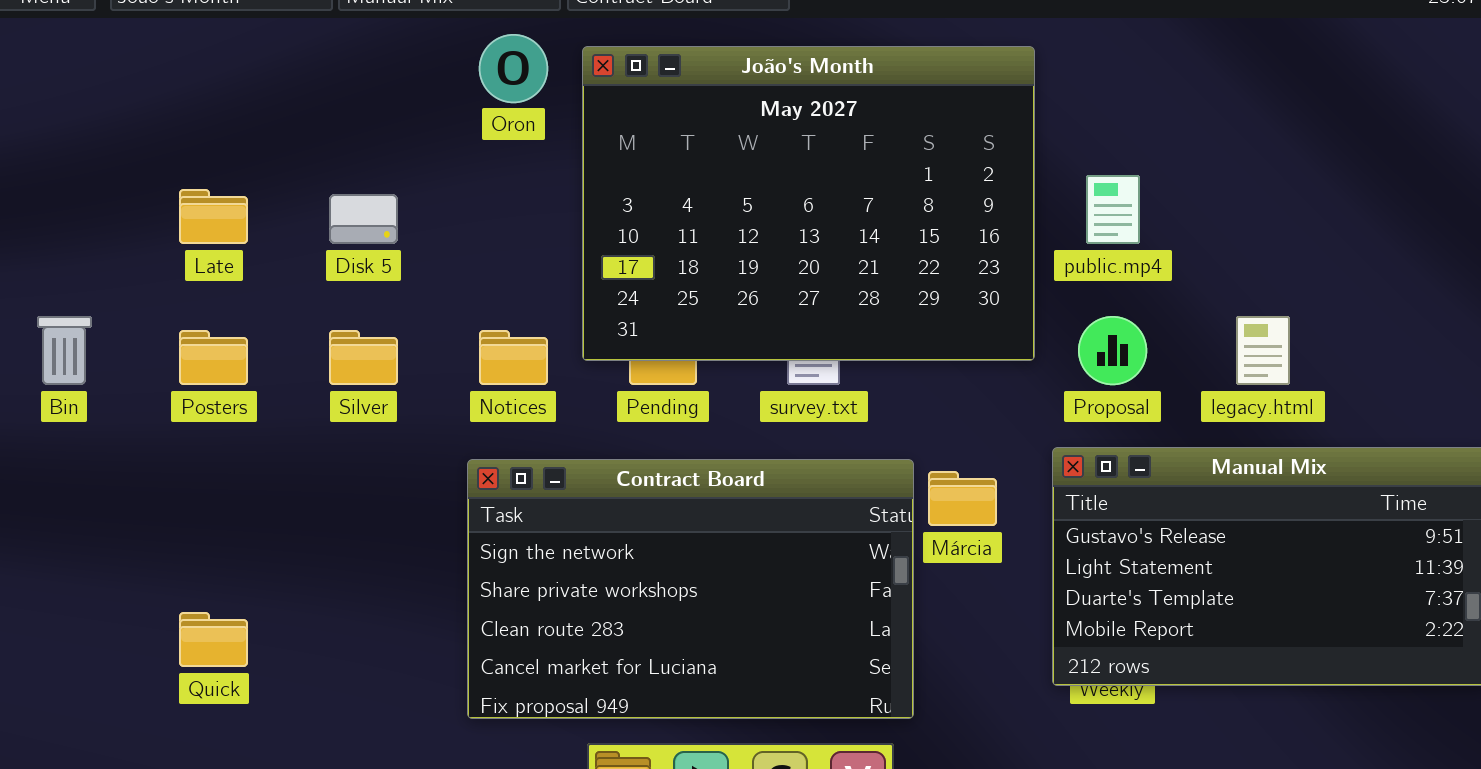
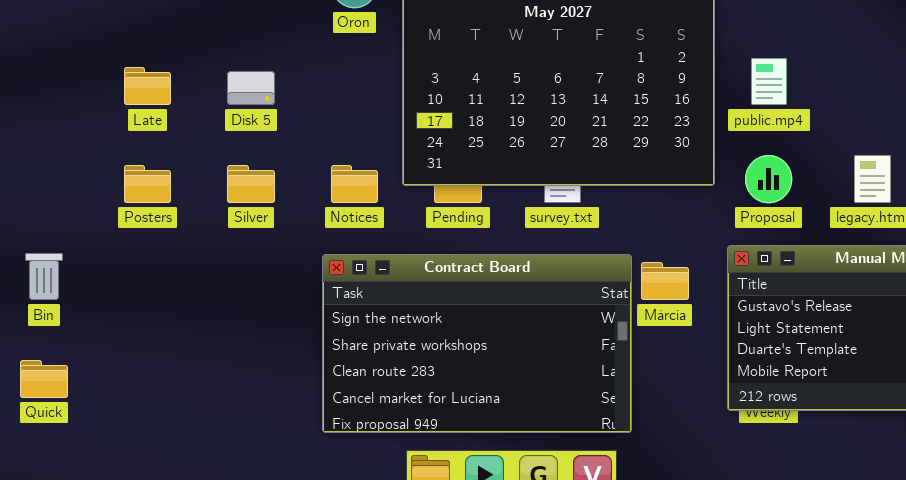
Bin: [37,316,92,385] -> [25,253,63,300], moved
Quick: [179,612,248,667] -> [20,360,68,398], moved

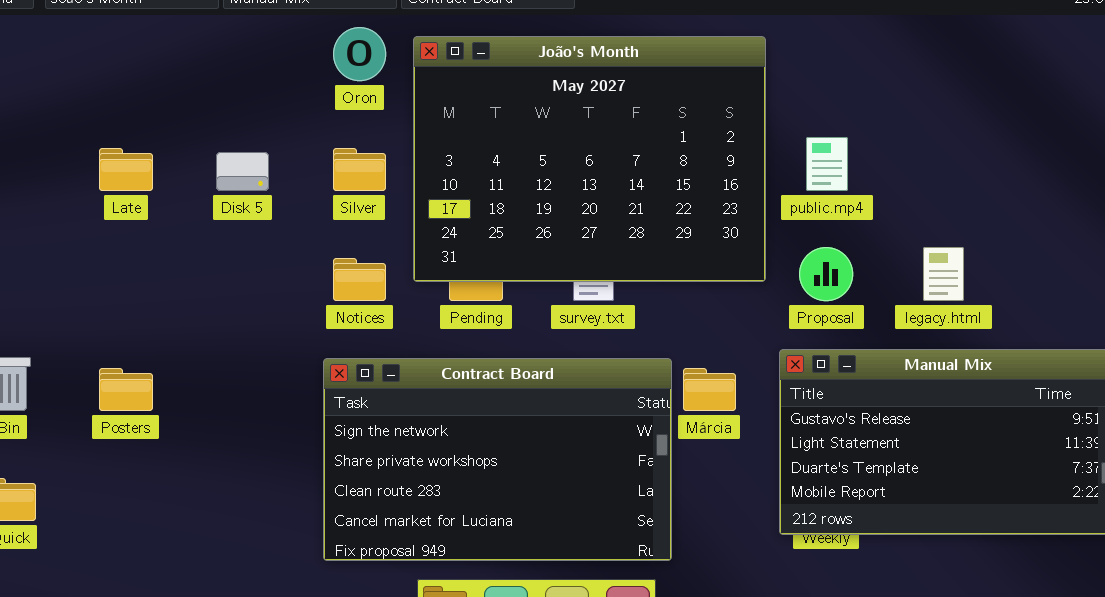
Posters: [124,165,171,203] -> [99,368,153,411], moved
Silver: [227,165,275,203] -> [333,148,386,191], moved

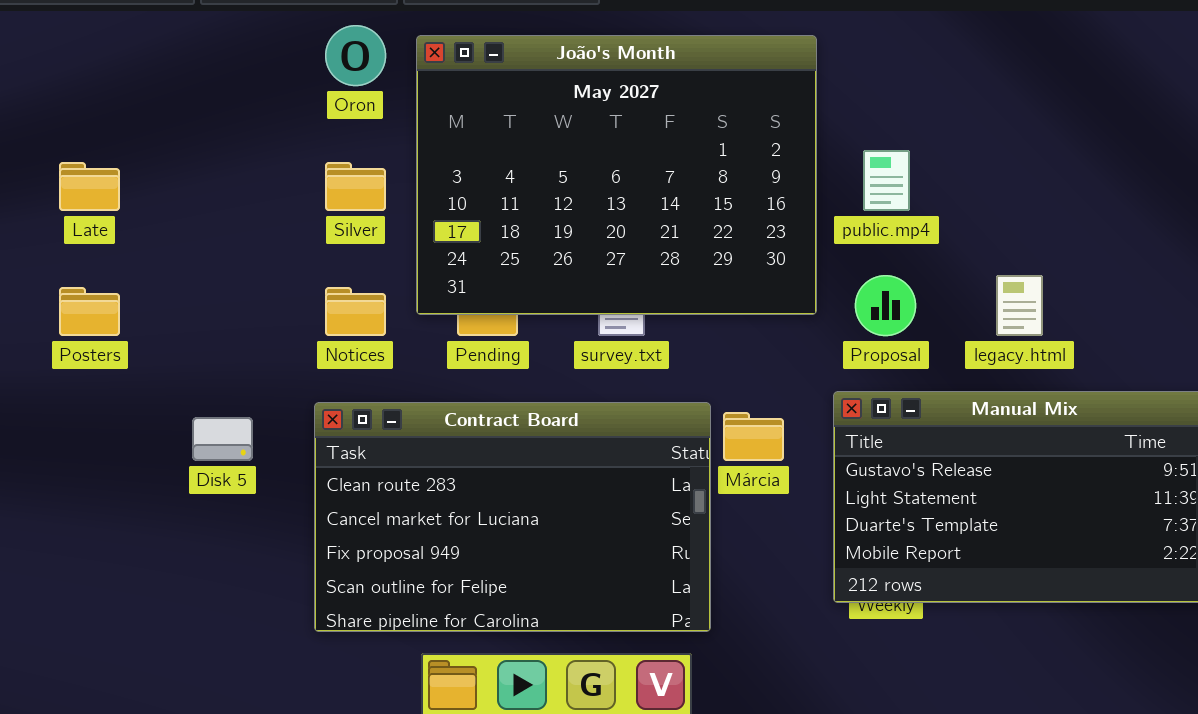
Disk 5: [216,152,269,191] -> [192,417,253,461], moved
Contract Board: [323,358,672,561] -> [314,402,711,632], scrolled down 2 rows
Posters: [99,368,153,411] -> [59,287,120,336], moved

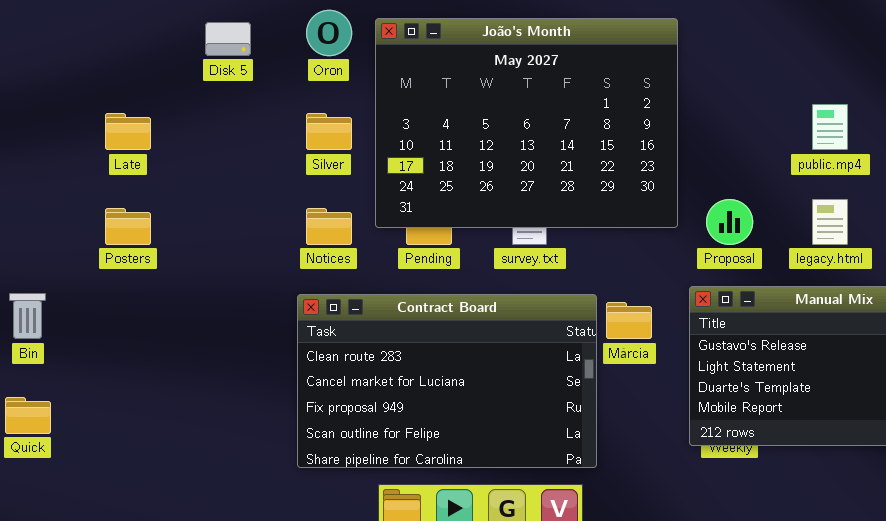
public.mp4: [863,150,910,211] -> [812,104,848,150], moved
Disk 5: [192,417,253,461] -> [205,22,251,56], moved

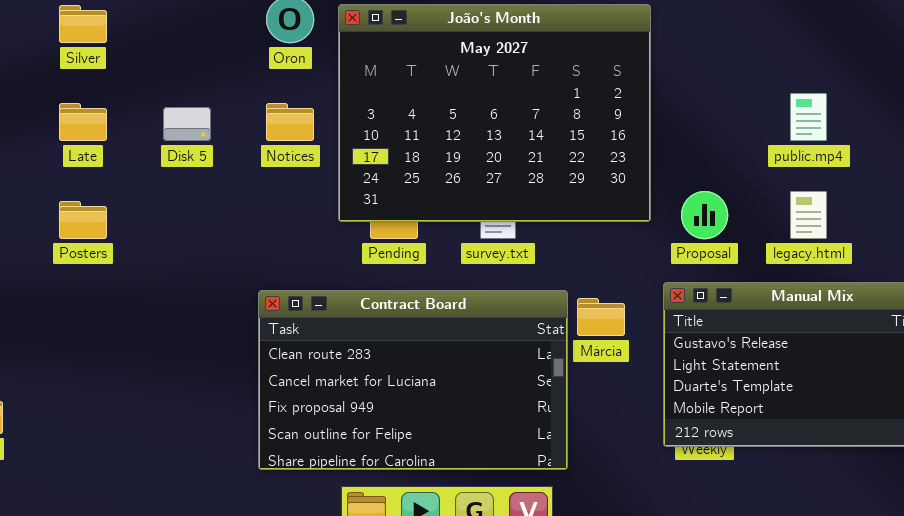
Disk 5: [205,22,251,56] -> [163,107,211,141], moved
Silver: [306,113,352,150] -> [59,5,107,43], moved
Notices: [306,208,352,245] -> [266,103,314,141], moved

